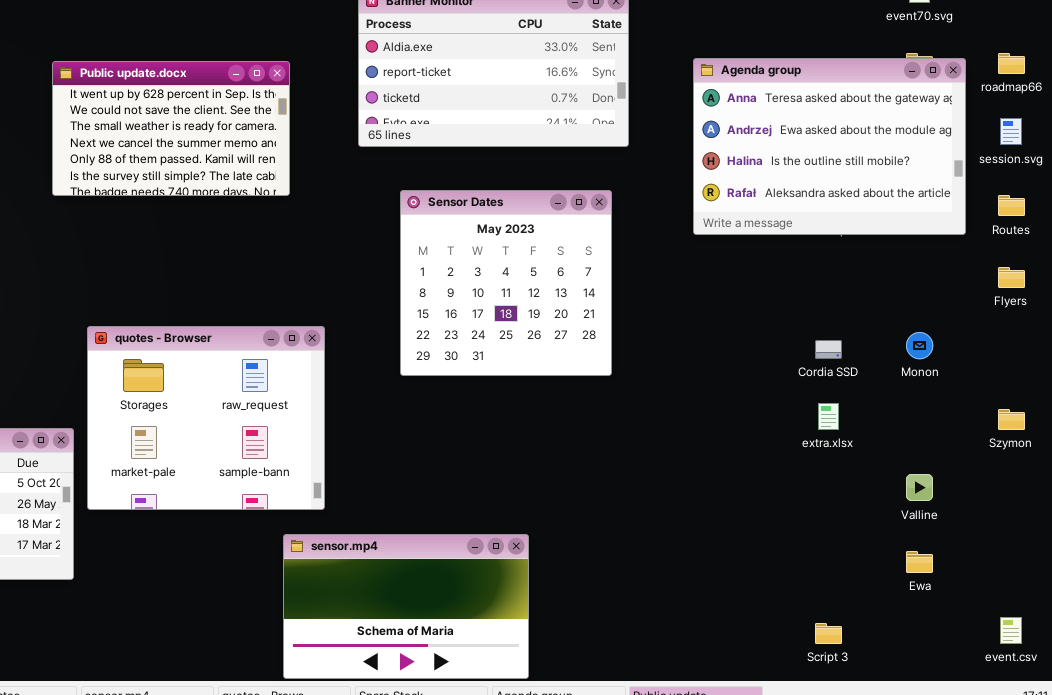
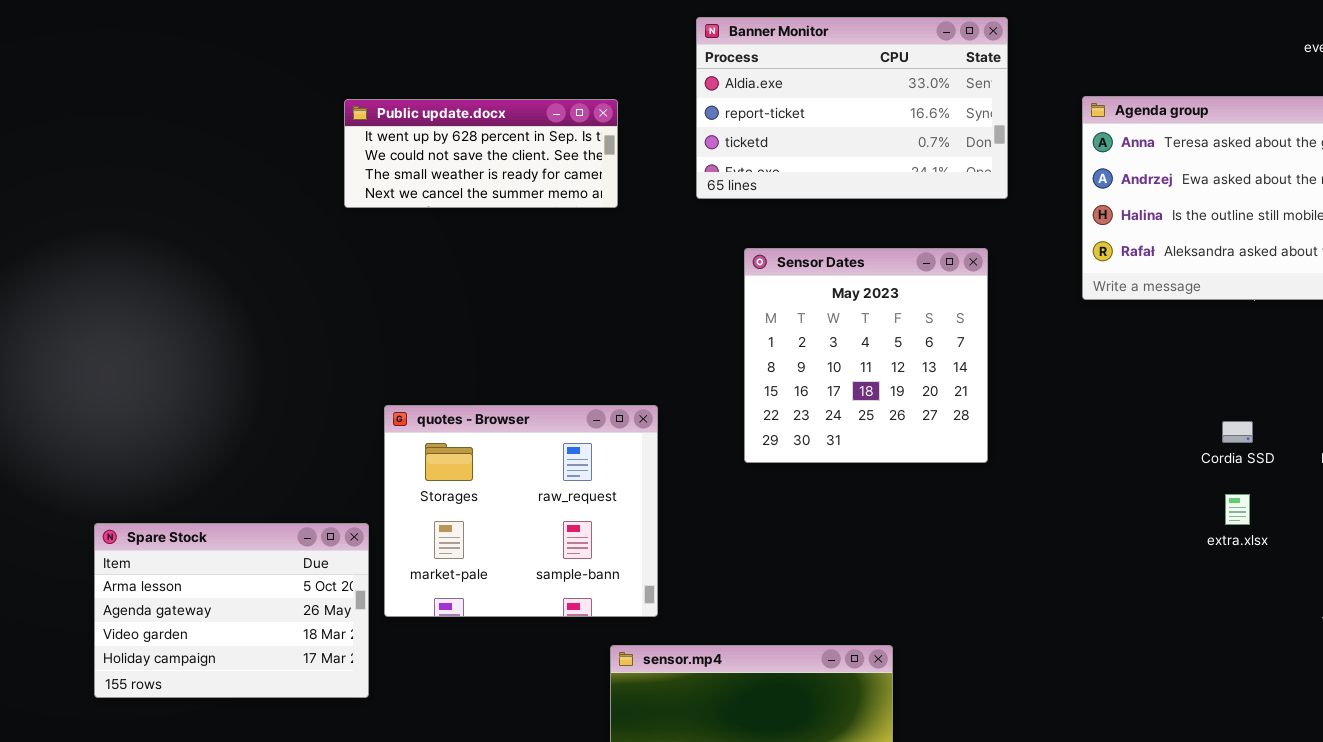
Public update.docx: [52,61,290,196] -> [344,99,618,208], resized

